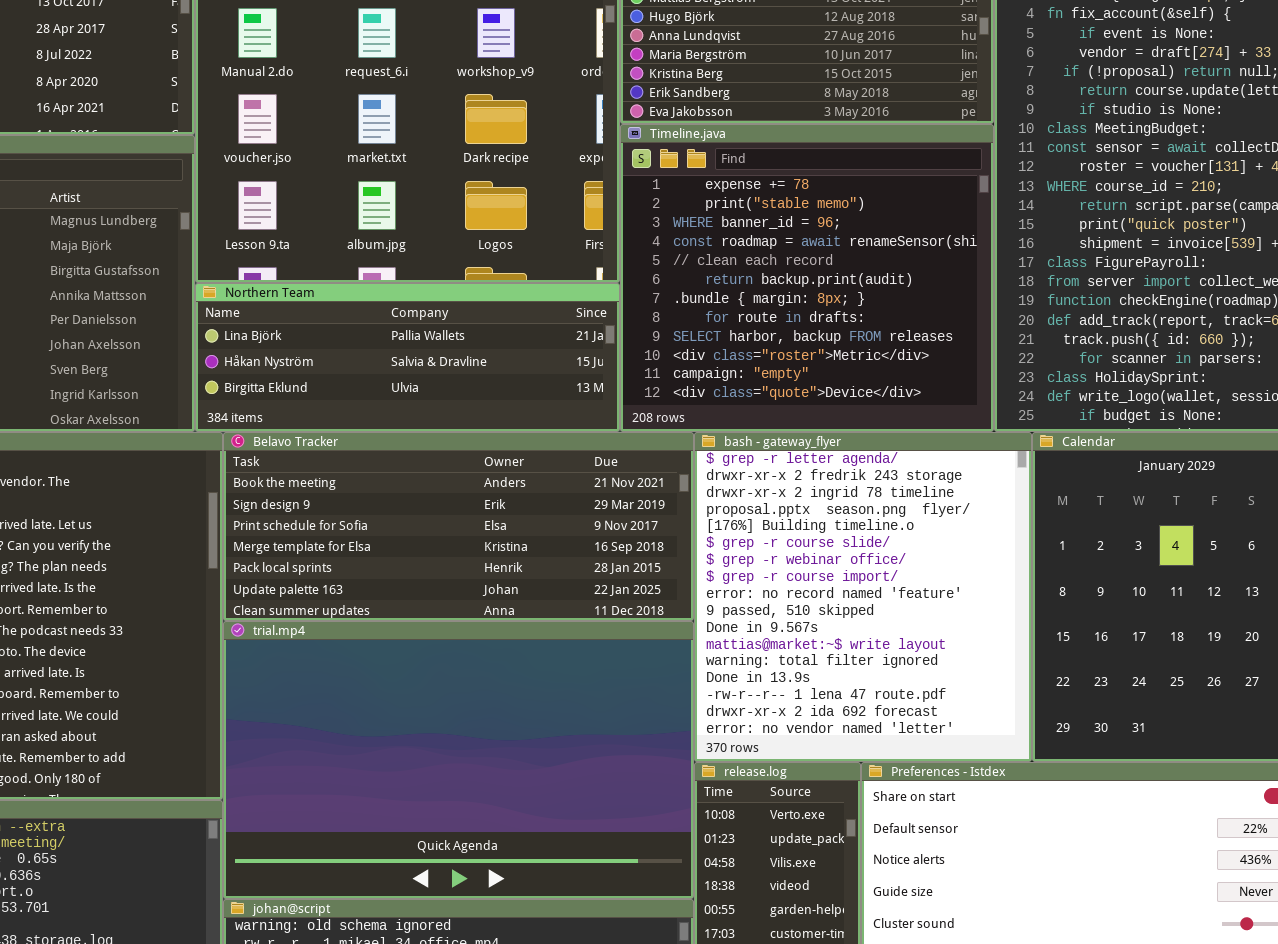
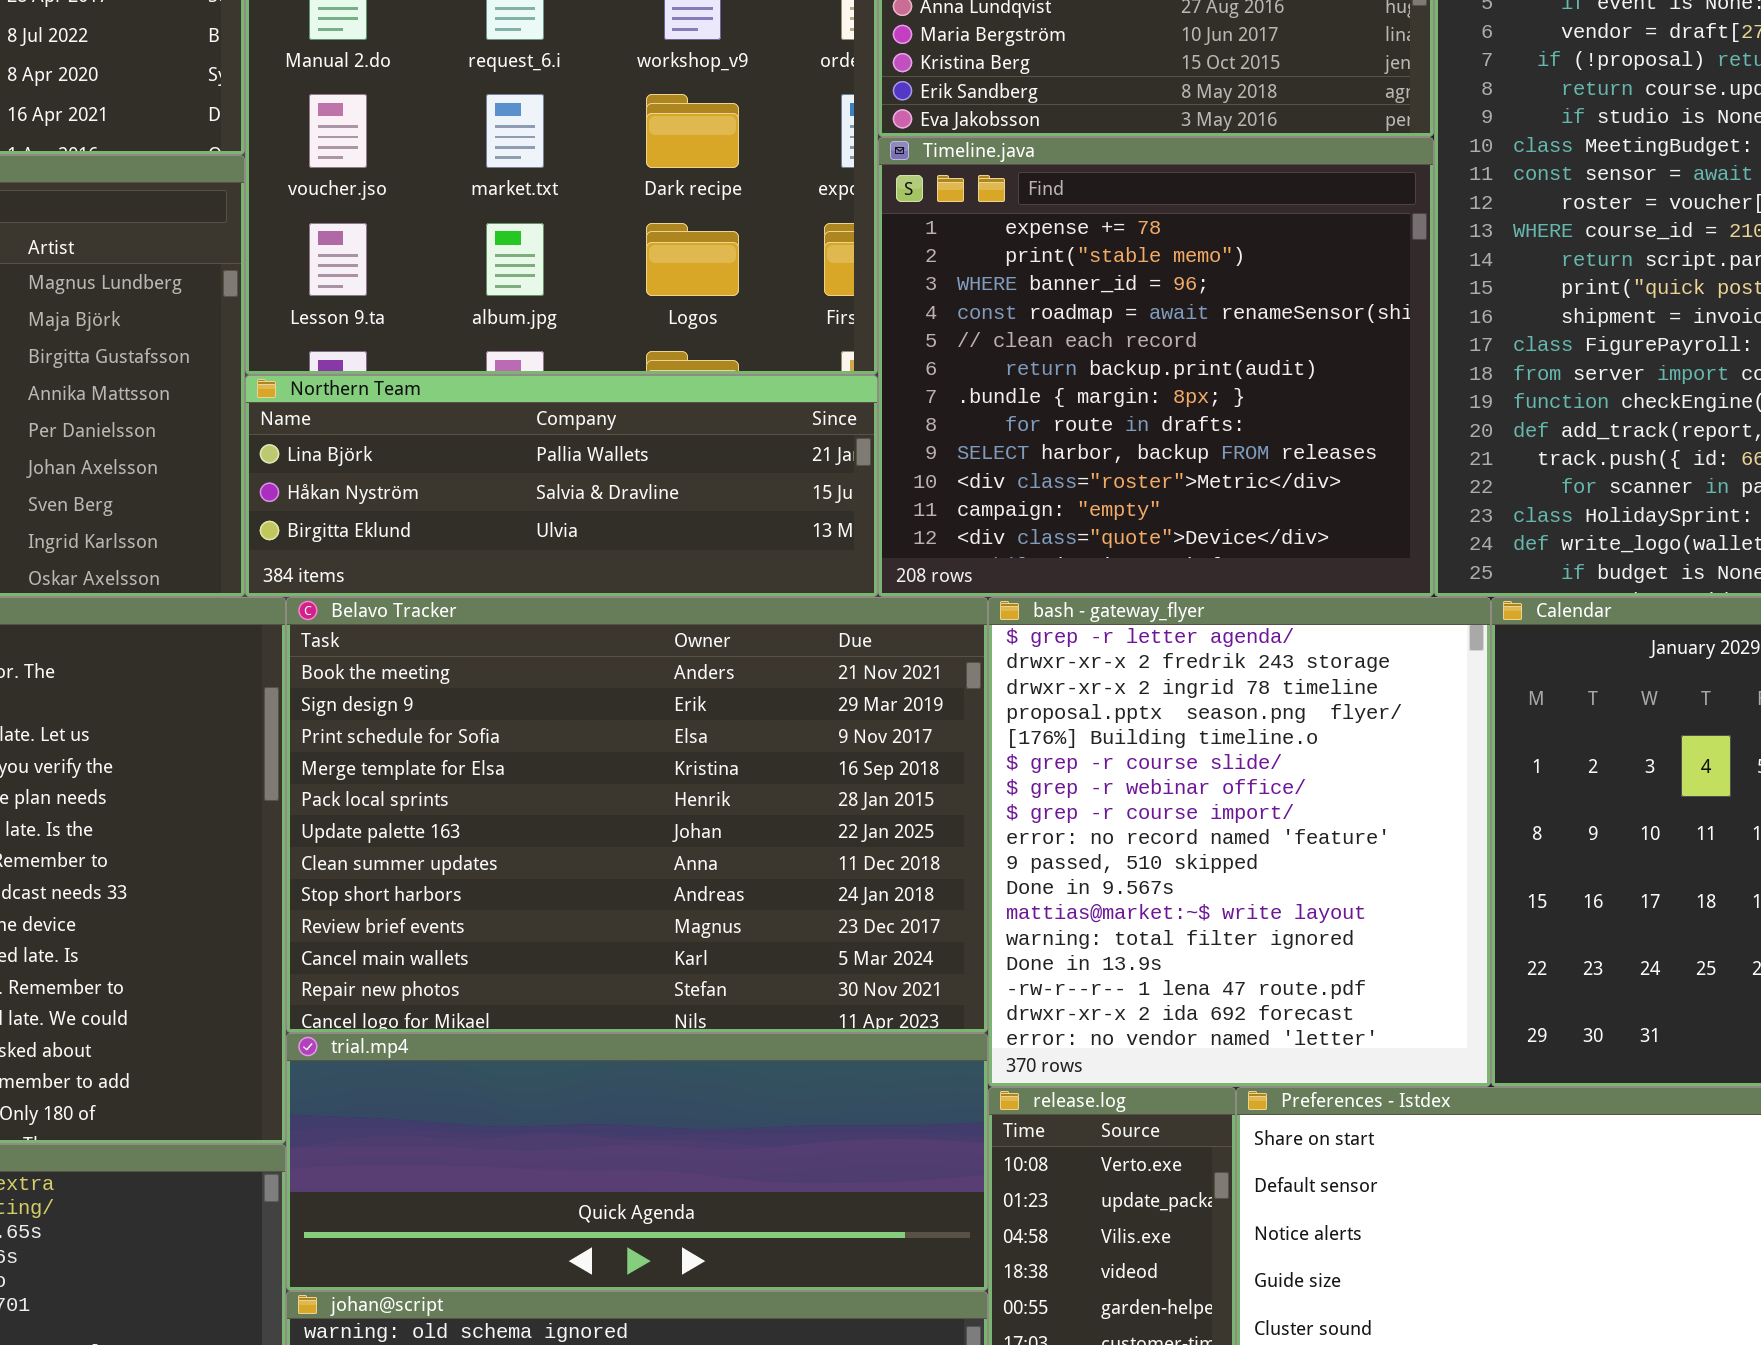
Belavo Tracker: [223,432,694,621] -> [286,597,988,1033], resized
trial.mp4: [223,621,694,899] -> [286,1033,988,1291], resized

